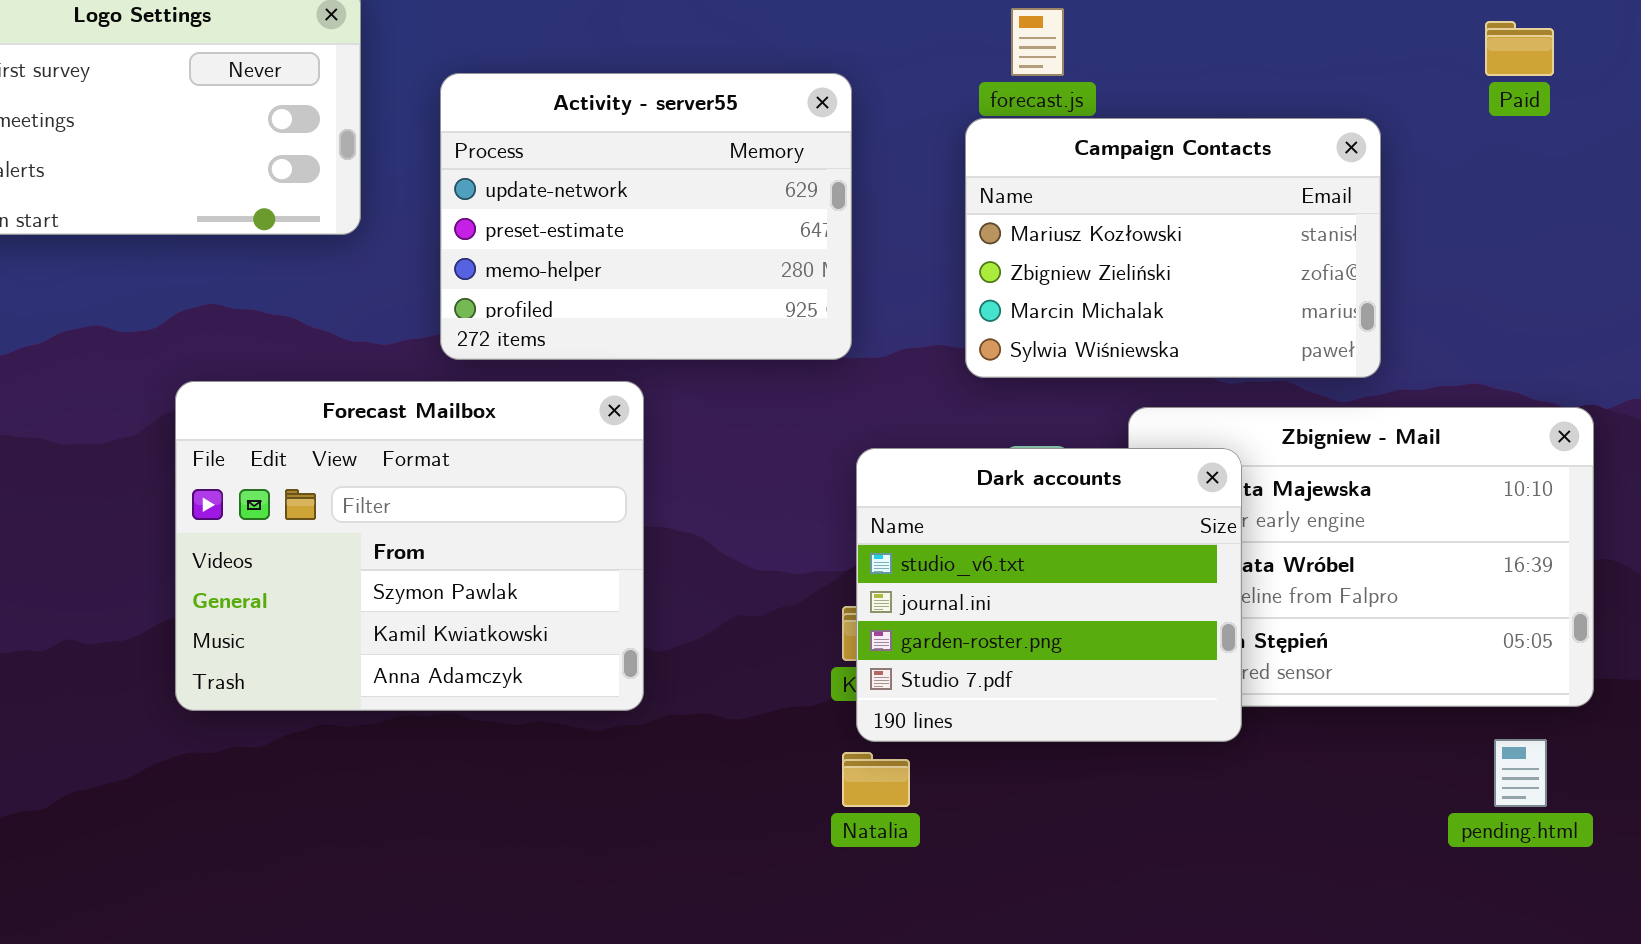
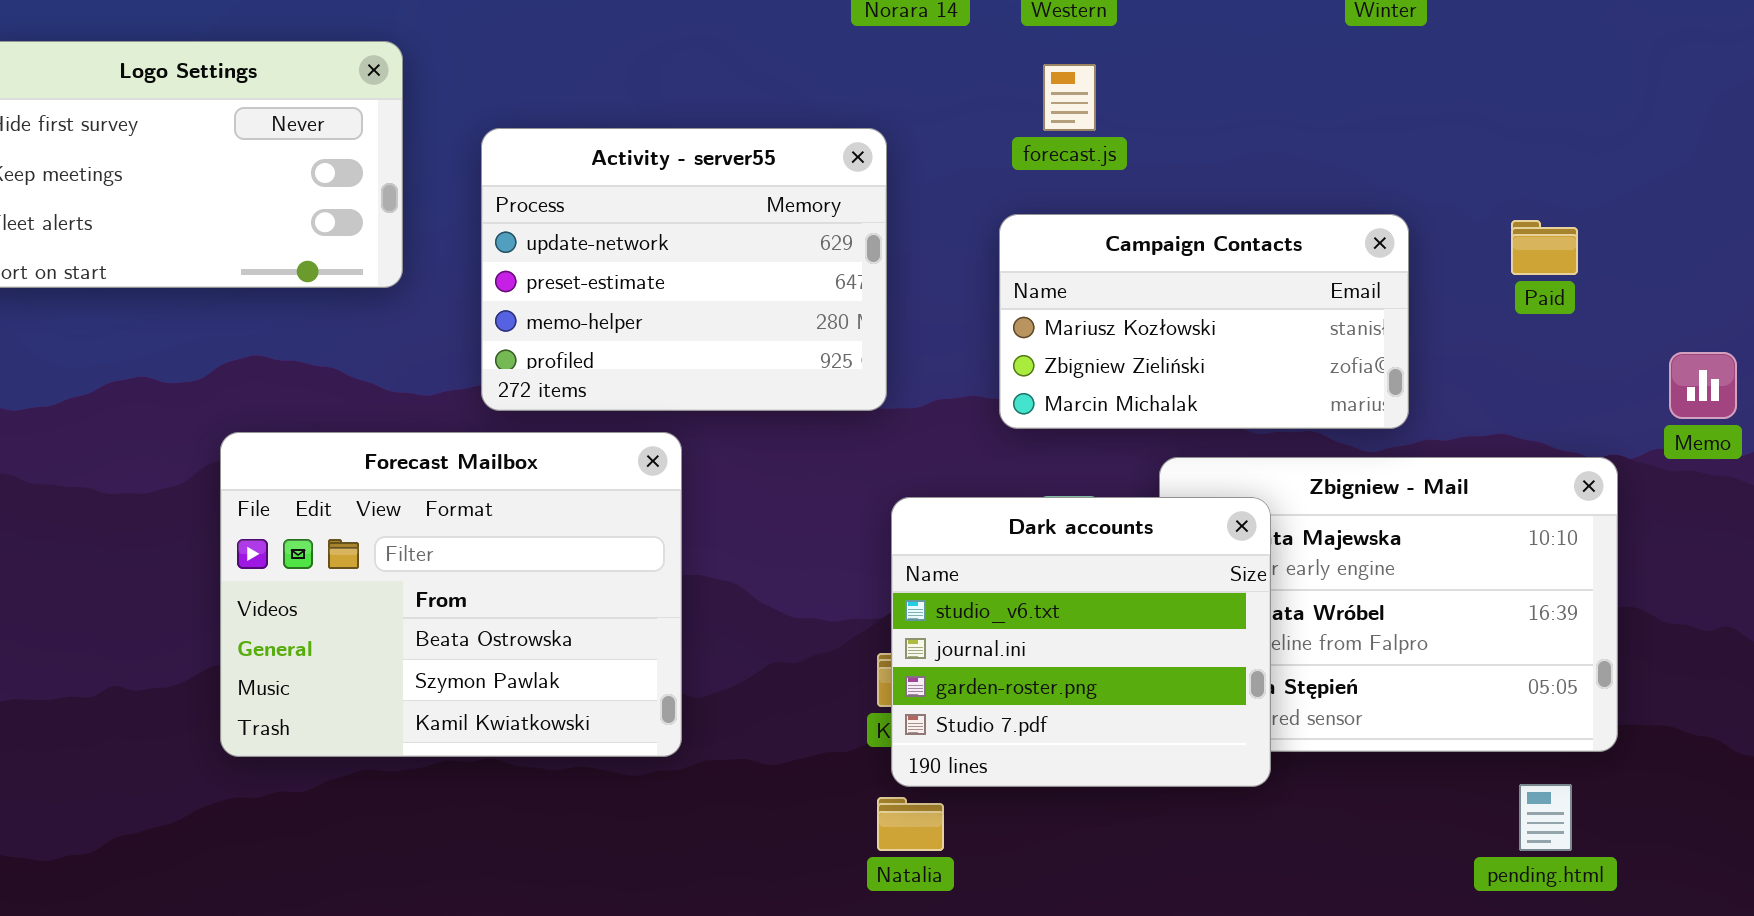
Paid: [1485,21,1554,76] -> [1511,220,1578,275], moved
Campaign Contacts: [965,118,1381,378] -> [999,214,1409,429], resized
Forecast Mailbox: [175,381,644,711] -> [220,432,682,757], scrolled up 1 row

